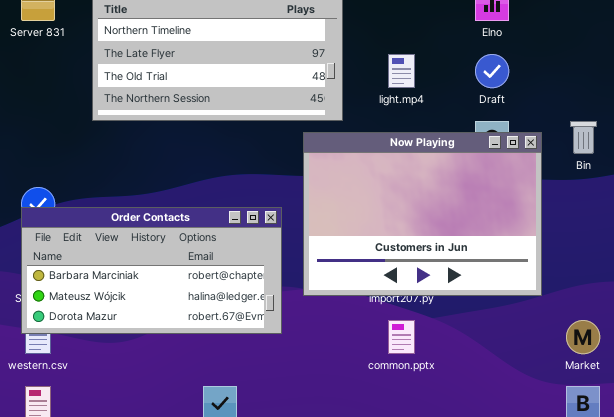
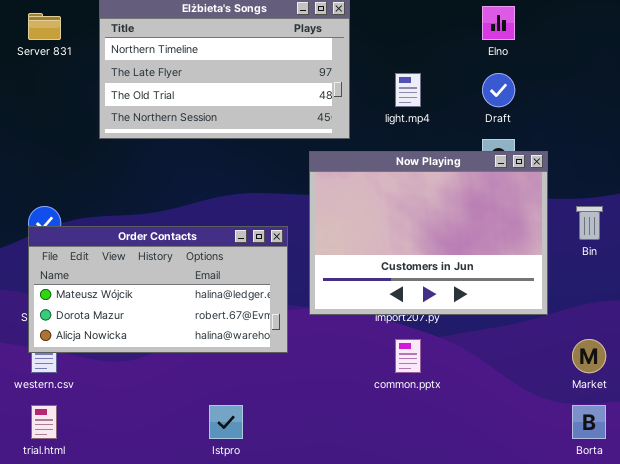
Bin: [570,121,597,154] -> [576,206,603,240], moved
Order Contacts: [21,207,282,334] -> [28,226,288,353], scrolled down 1 row

